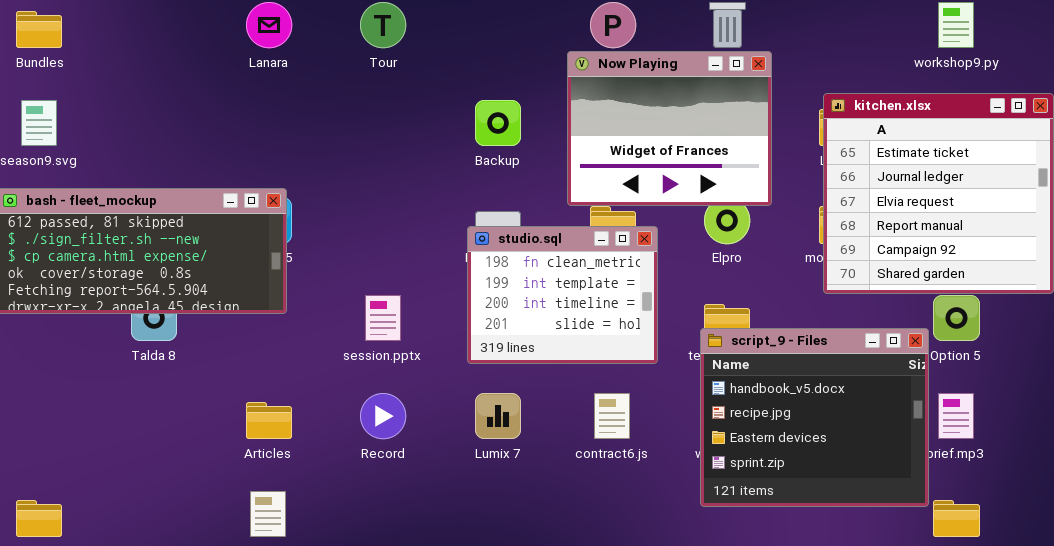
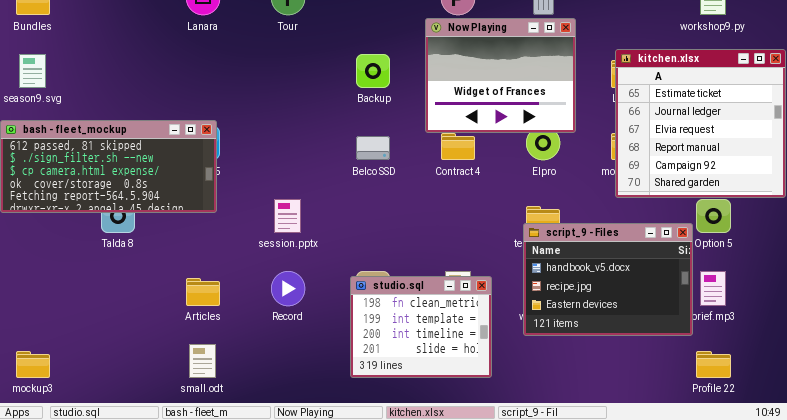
studio.sql: [467,226,658,364] -> [350,276,492,378], moved
script_9 - Files: [700,328,929,507] -> [523,223,693,336], resized

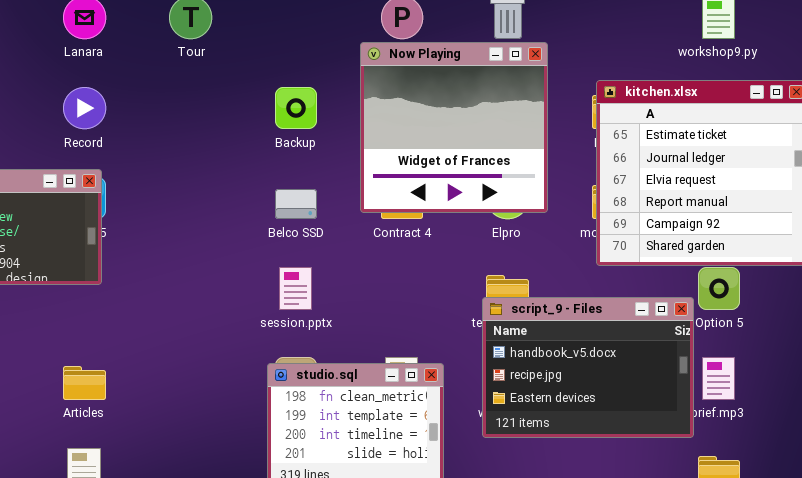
Now Playing: [425,18,576,133] -> [360,42,548,213], resized
session.pptx: [274,199,301,233] -> [279,267,312,310], moved
Record: [271,271,305,306] -> [63,87,106,129], moved

